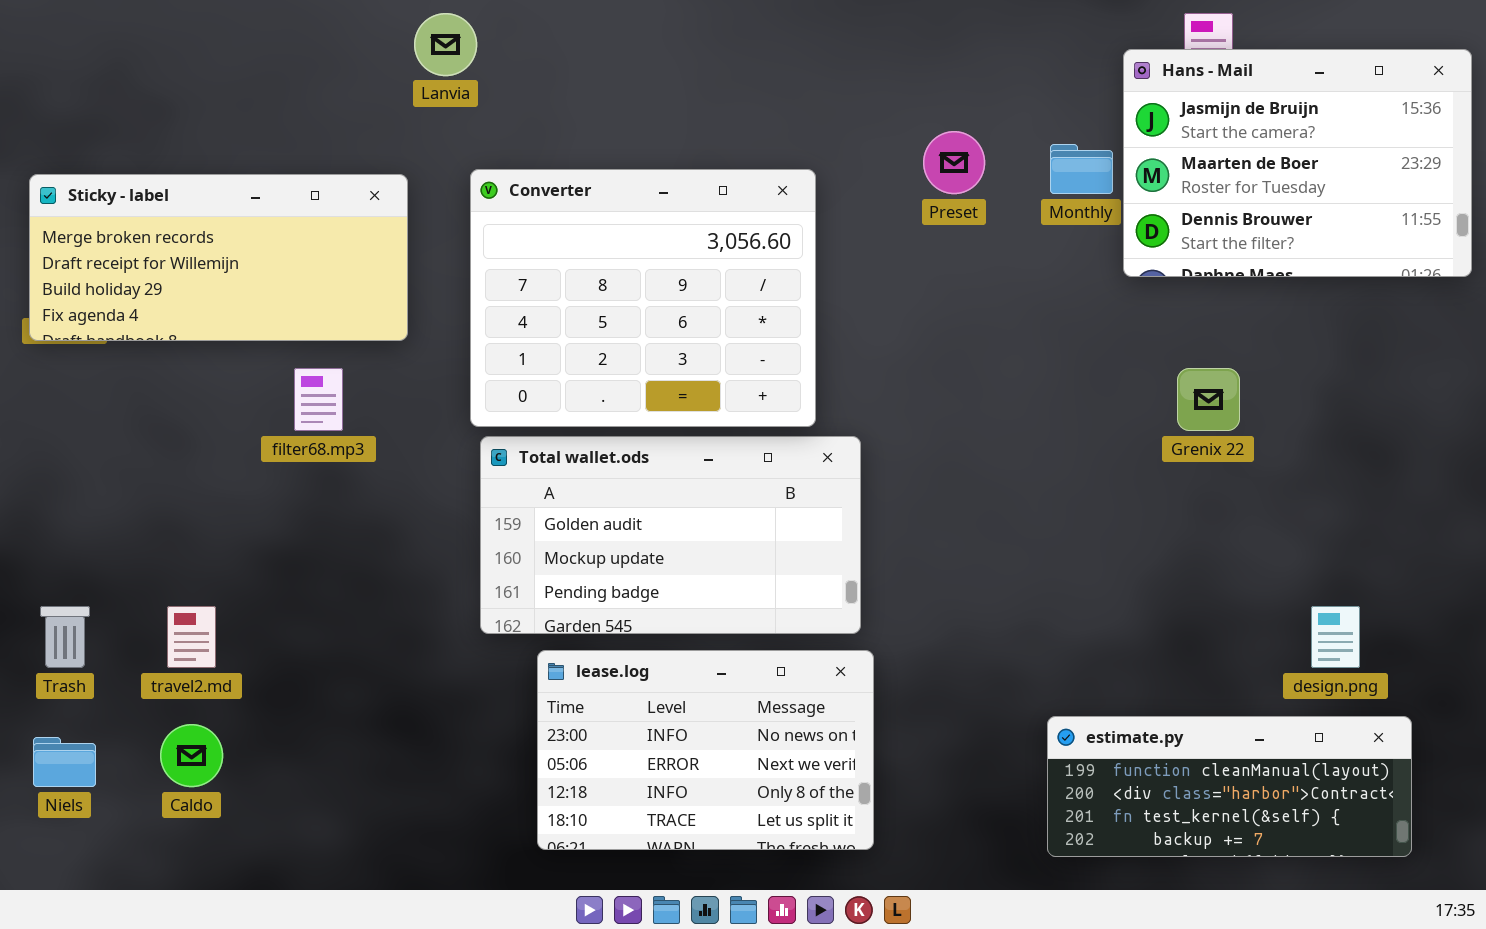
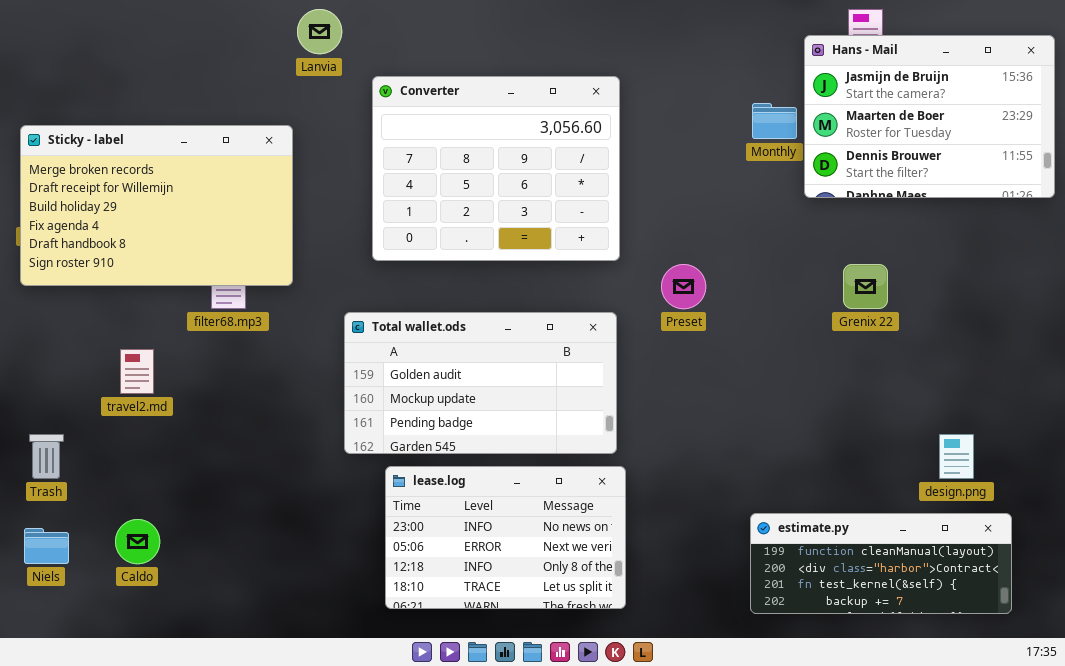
Preset: [923,131,985,194] -> [661,264,706,309], moved
Converter: [470,169,816,427] -> [372,76,620,261], moved
Sticky - label: [29,174,408,341] -> [20,125,293,286], resized
travel2.md: [167,606,216,668] -> [120,349,154,394], moved

